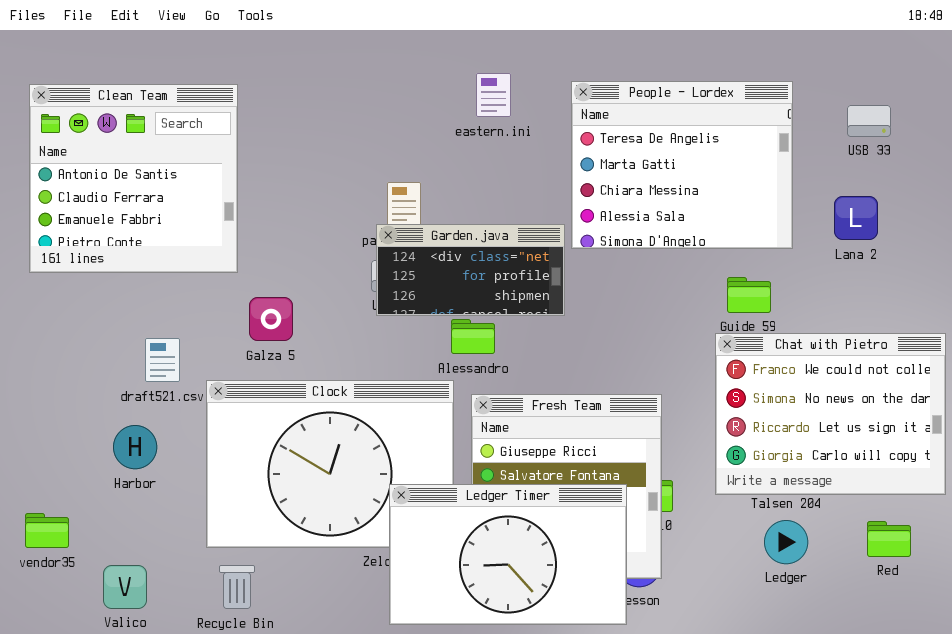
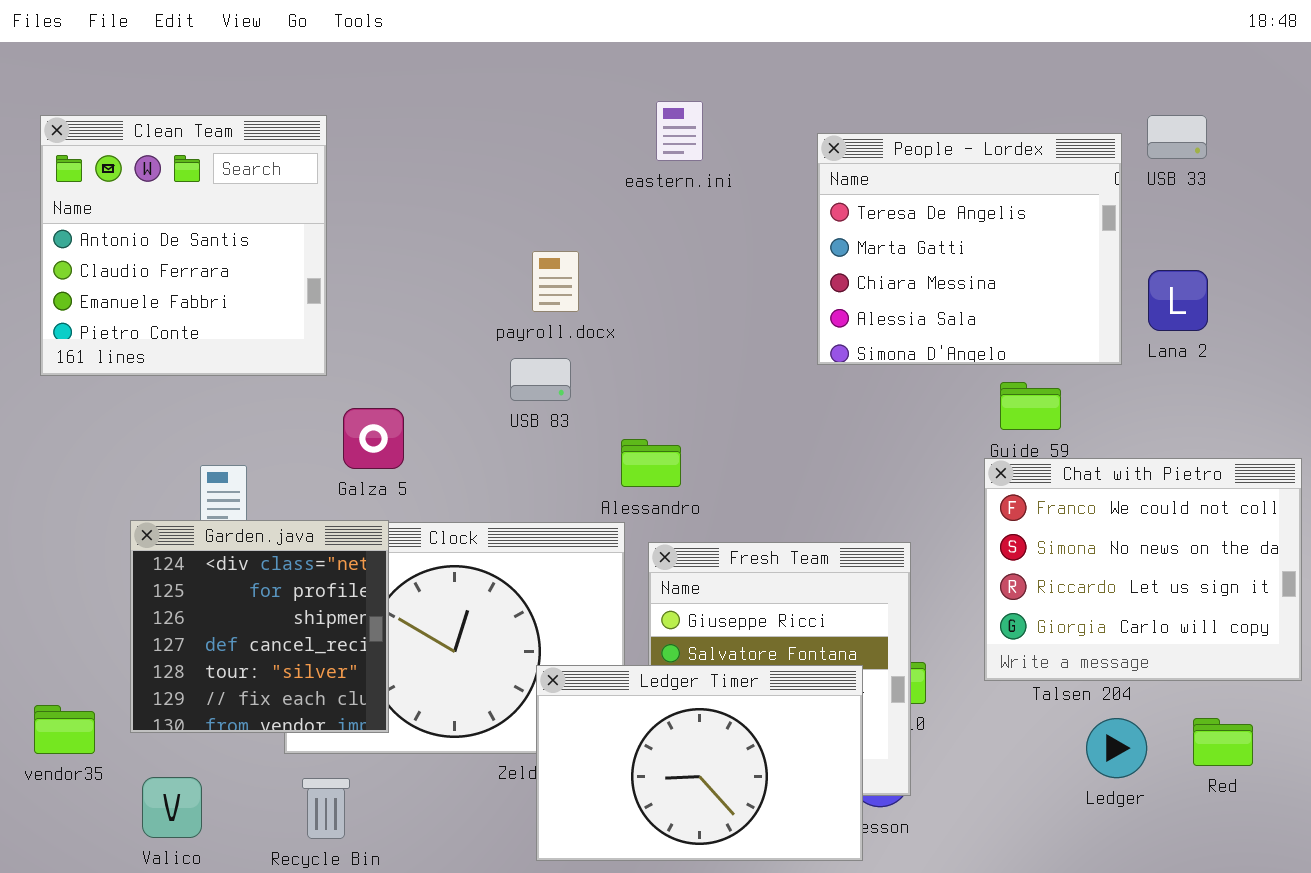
People - Lordex: [571,81,793,249] -> [817,133,1122,365], moved
USB 33: [847,105,891,137] -> [1147,115,1207,159], moved
Garden.java: [376,224,565,316] -> [130,520,389,733], moved, resized
Ledger: [764,520,808,564] -> [1086,718,1147,778], moved

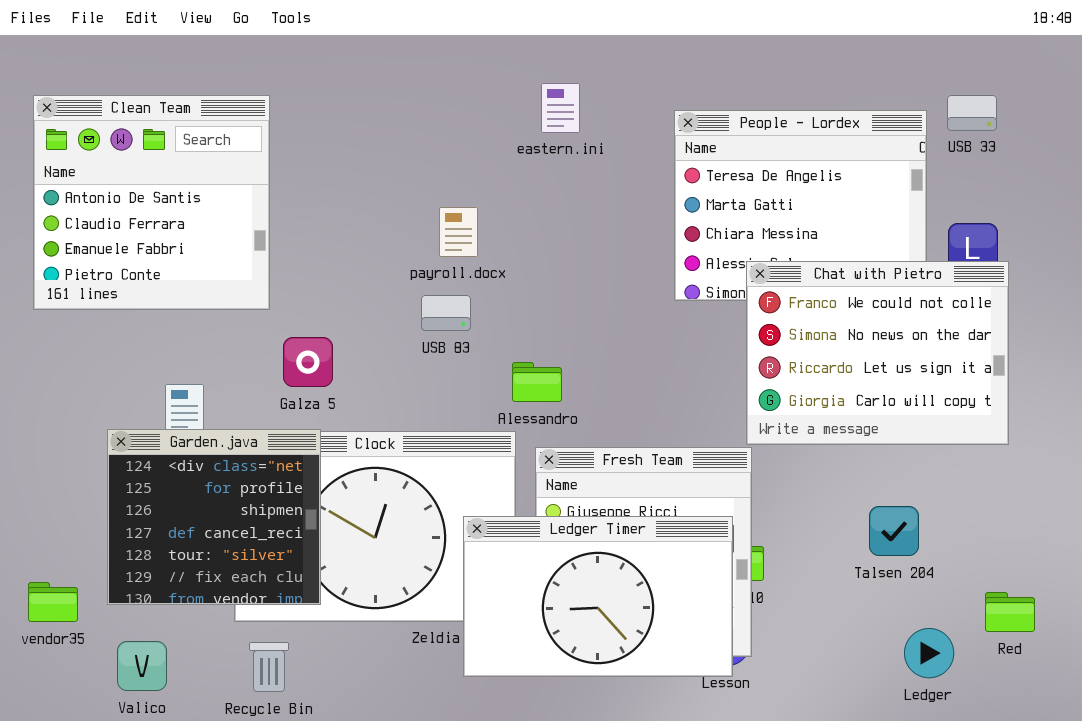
Chat with Pietro: [984,458,1302,681] -> [746,261,1009,445], moved
Ledger Timer: [536,665,863,861] -> [463,516,733,677], moved
Ledger: [1086,718,1147,778] -> [904,628,954,678], moved

